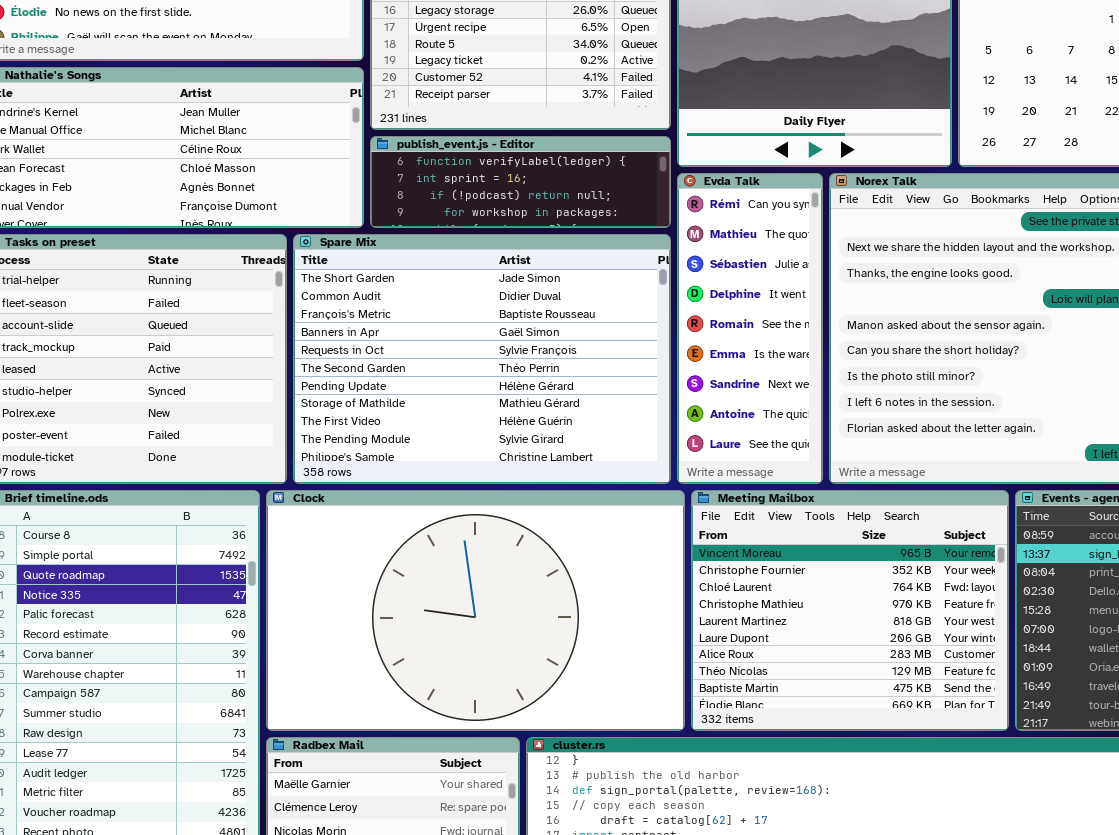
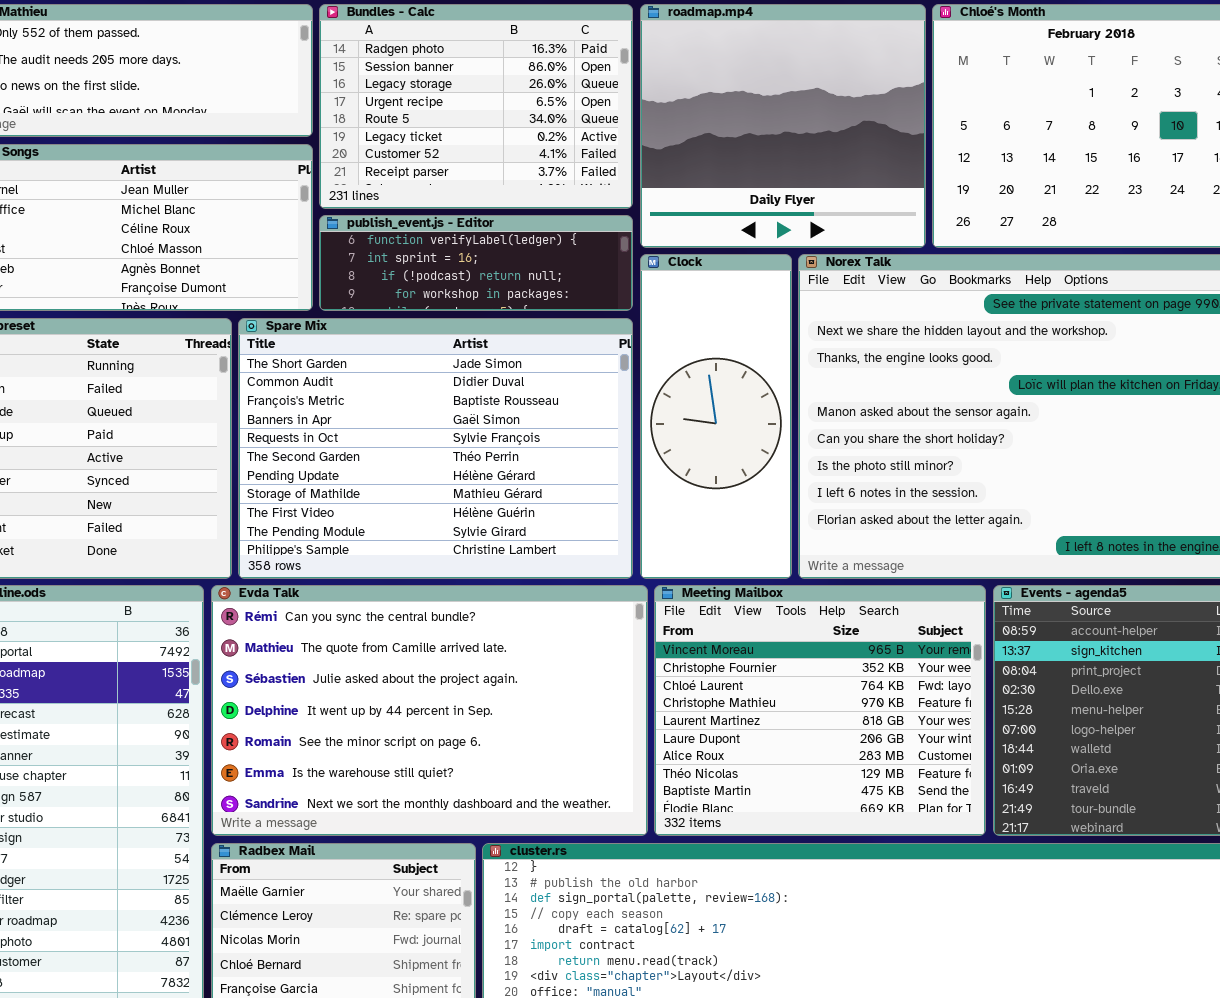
Evda Talk: [677,173,823,484] -> [211,585,648,836], moved, resized
Clock: [266,490,685,731] -> [640,254,792,579], moved, resized

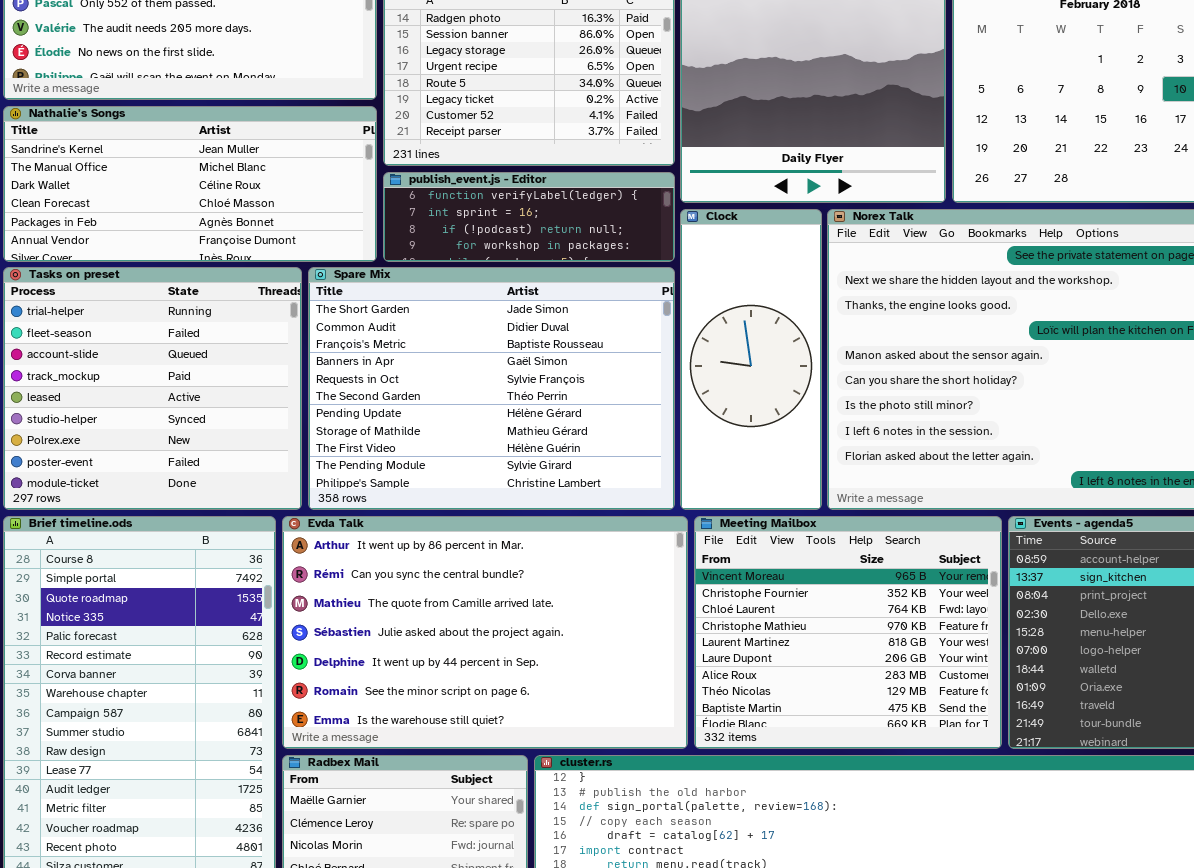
Evda Talk: [211,585,648,836] -> [282,516,688,749], scrolled up 1 row

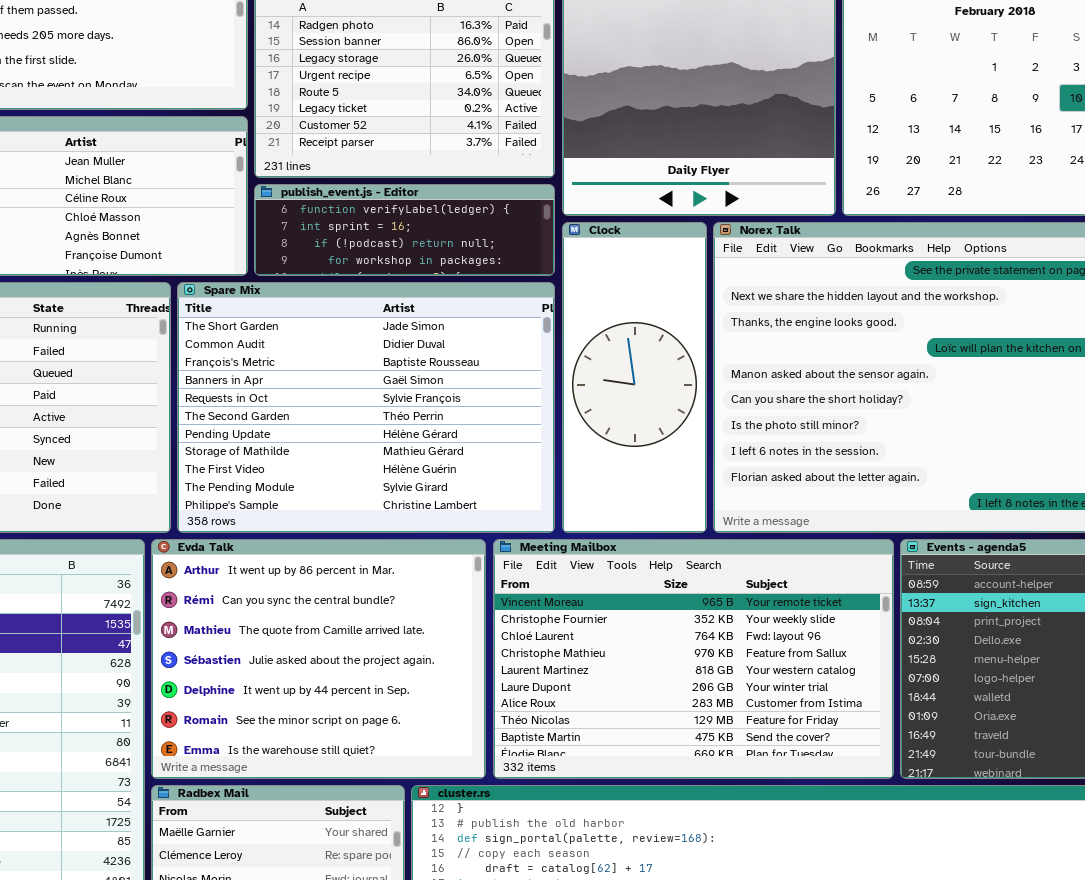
Evda Talk: [282,516,688,749] -> [151,539,486,779], resized
Meeting Mailbox: [694,516,1002,749] -> [493,539,894,779], resized

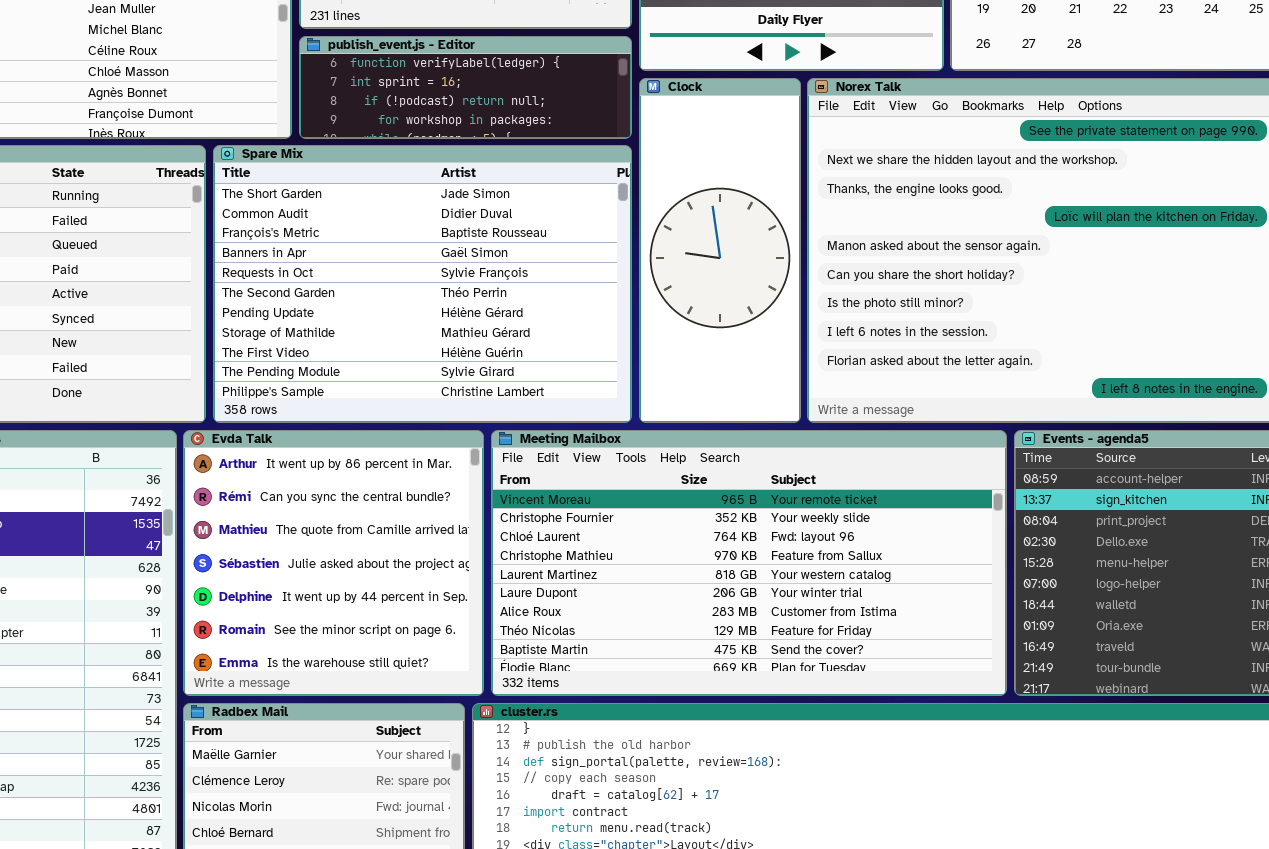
Evda Talk: [151,539,486,779] -> [183,430,484,696], resized
Meeting Mailbox: [493,539,894,779] -> [491,430,1007,696], resized

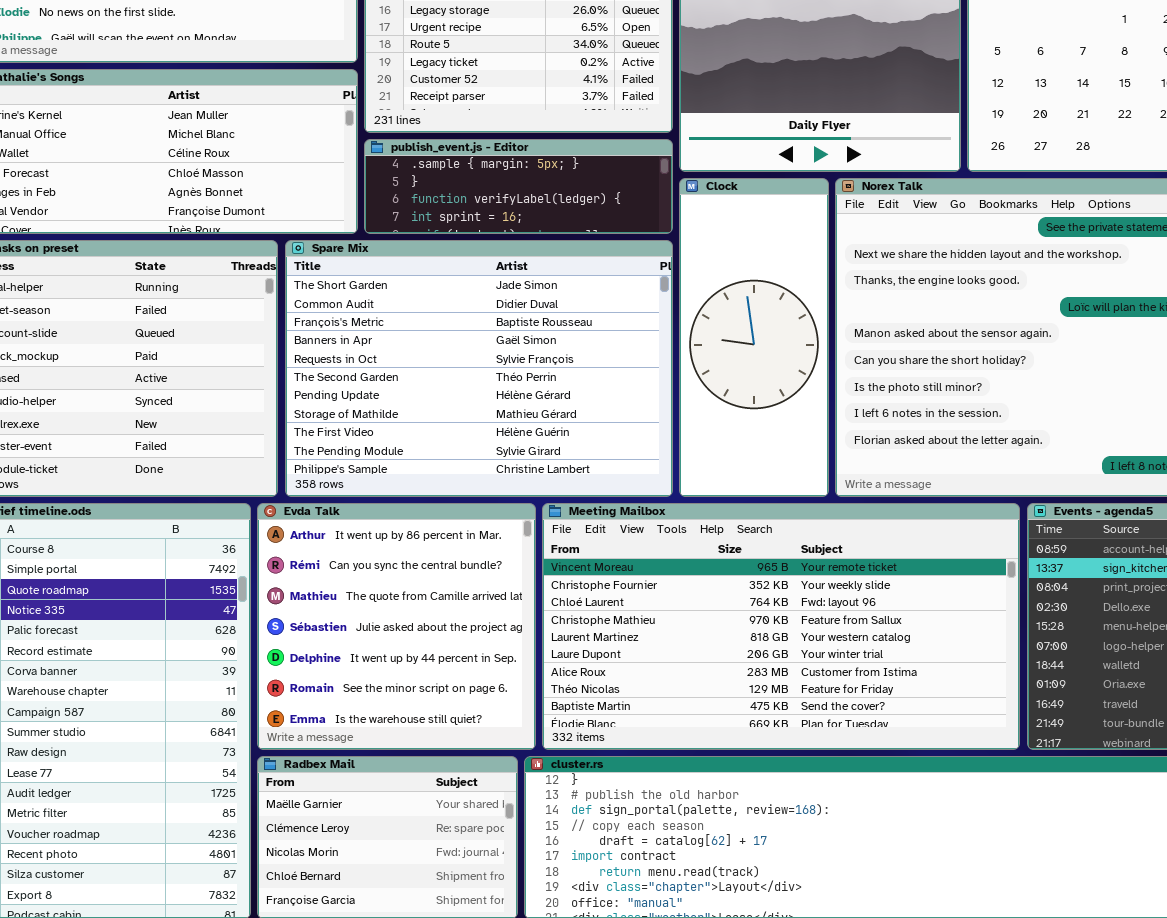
publish_event.js - Editor: [299,36,632,139] -> [364,139,673,234], scrolled up 2 rows

